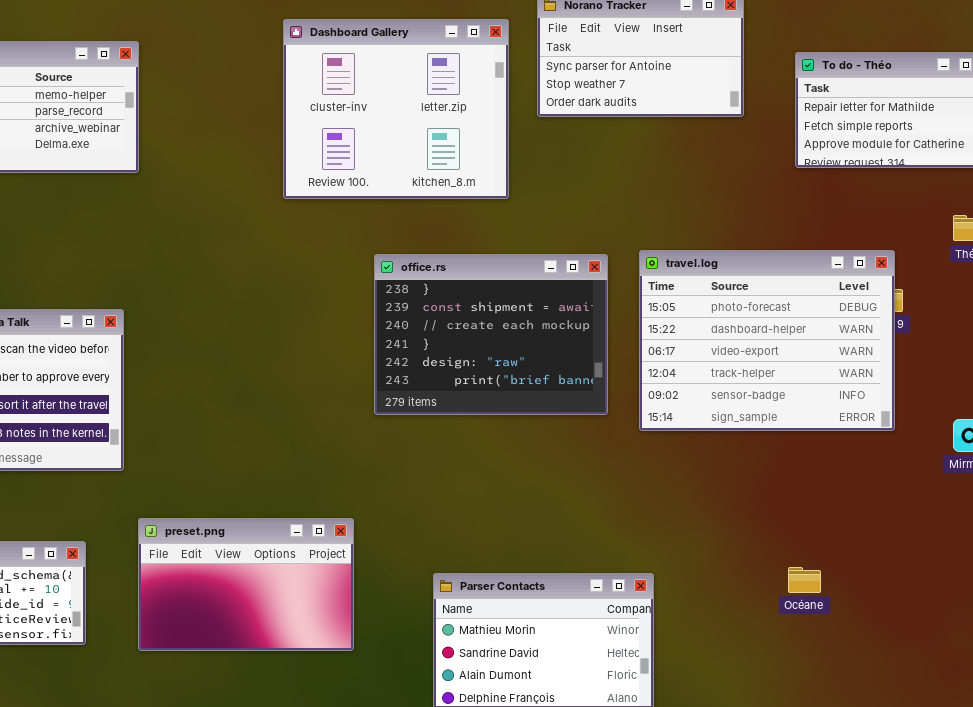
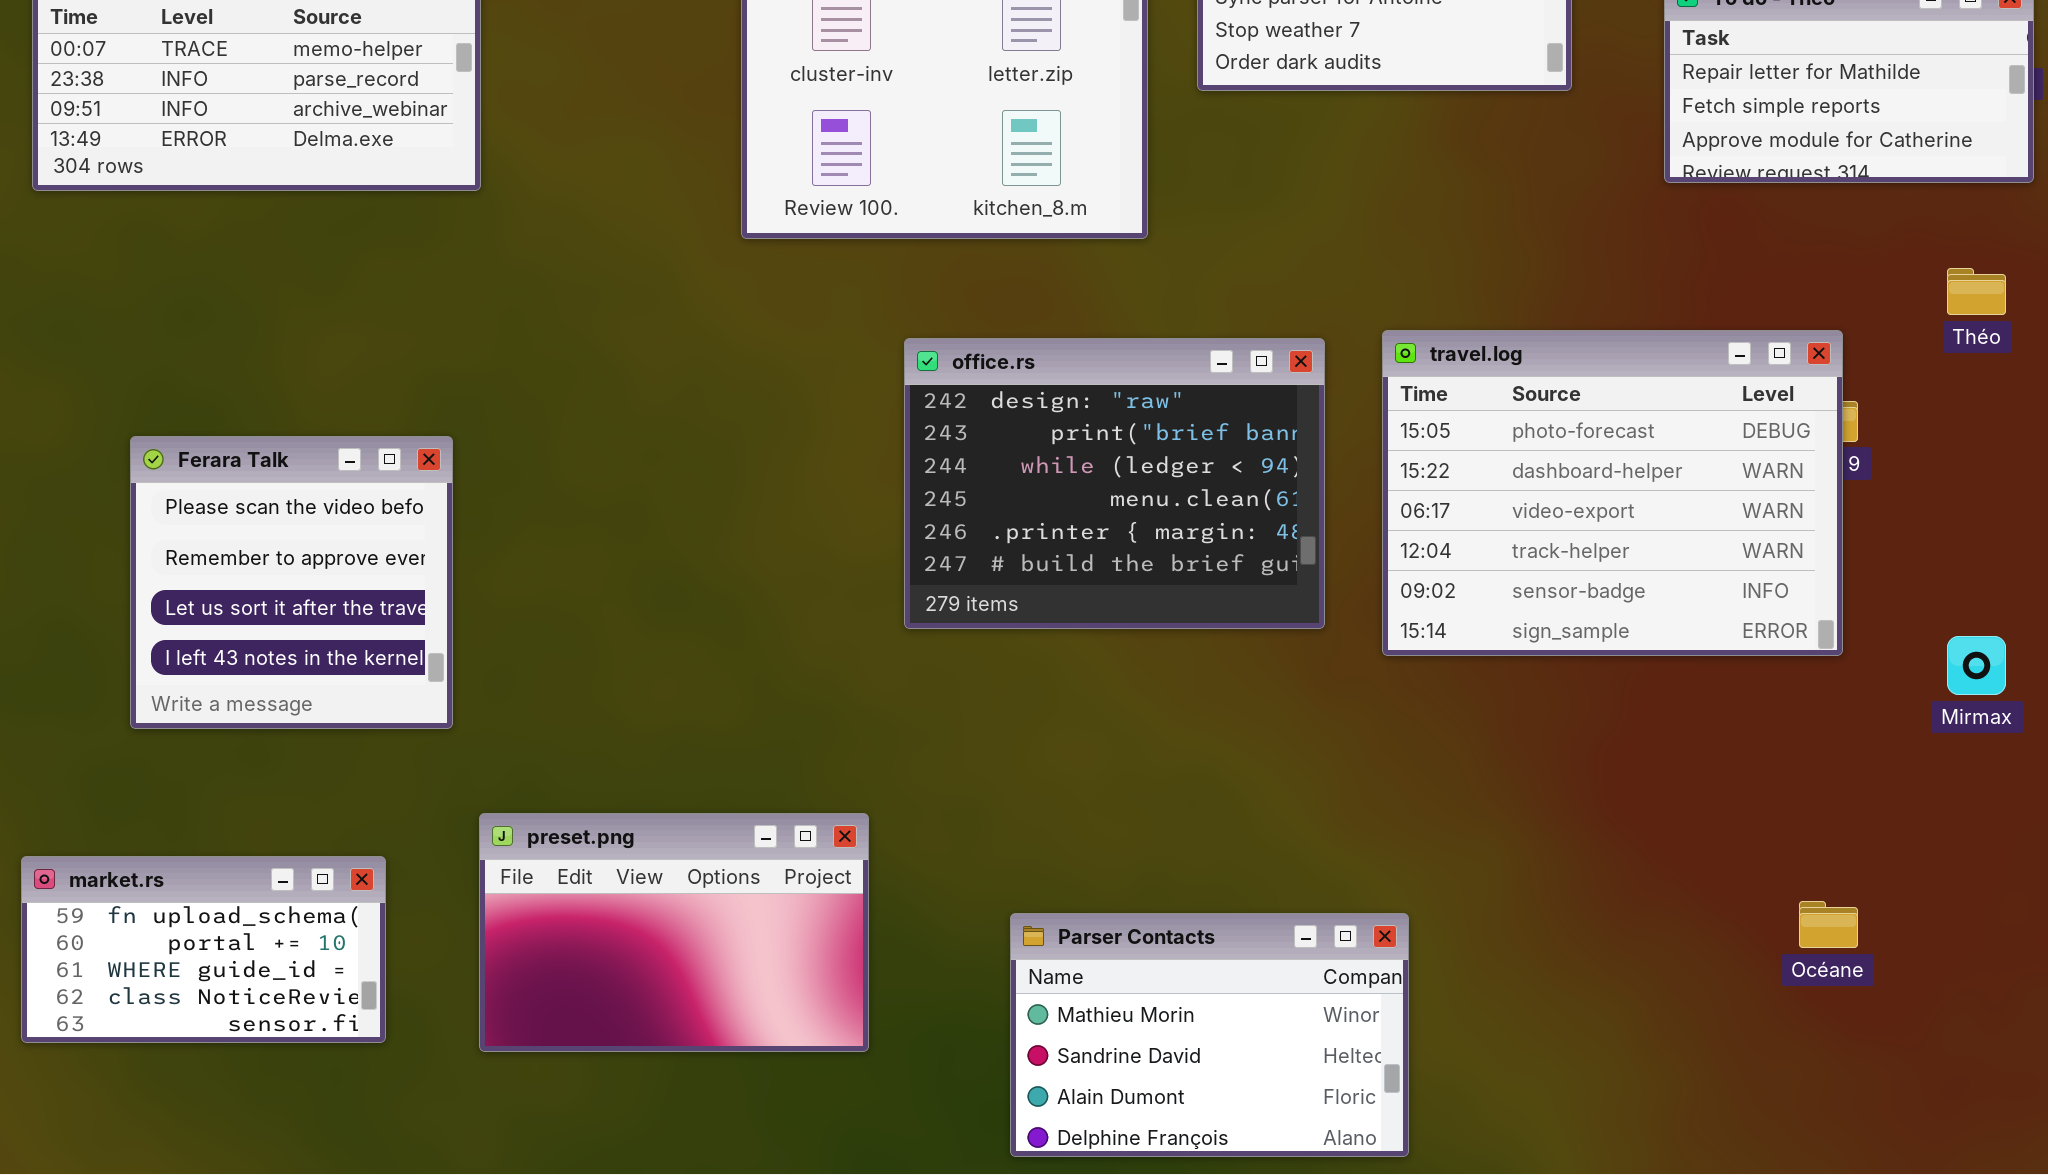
office.rs: [374,254,608,415] -> [904,338,1325,629], scrolled down 4 rows
Océane: [788,567,821,593] -> [1799,901,1858,948], moved

